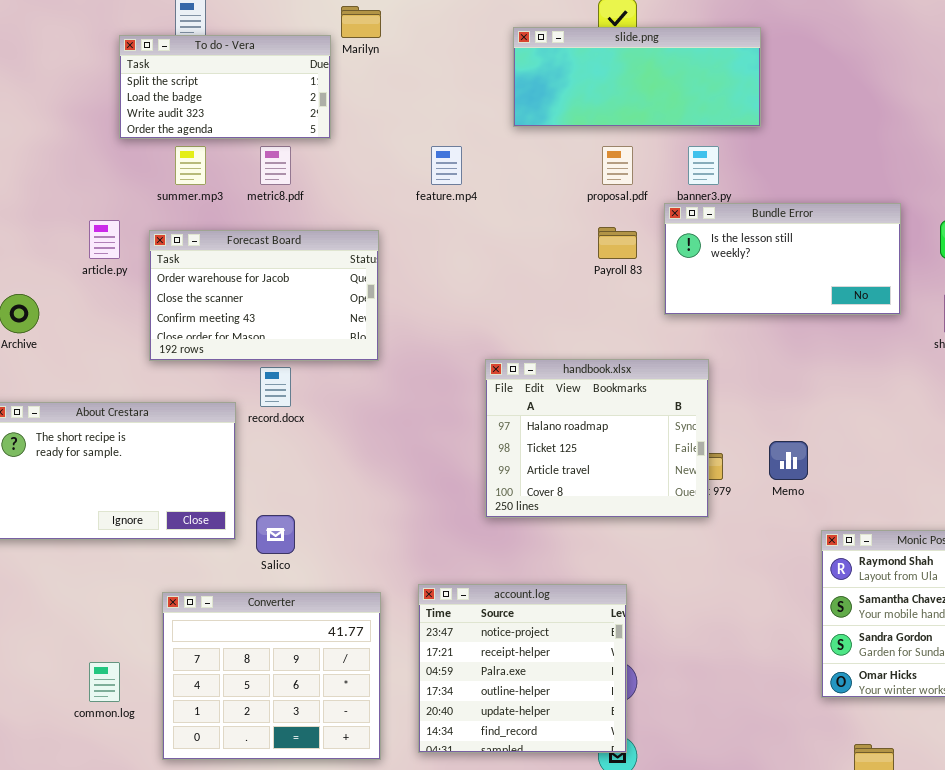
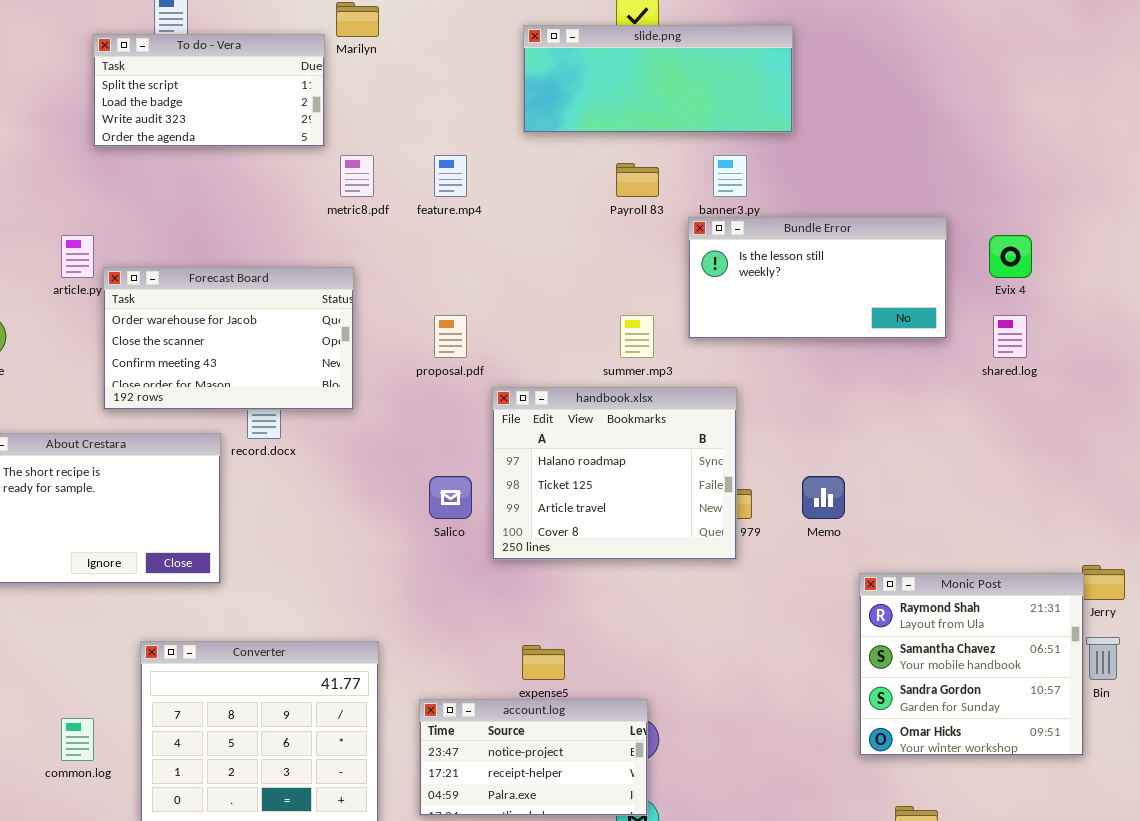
summer.mp3: [175,146,206,185] -> [620,315,654,358], moved
metric8.pdf: [260,146,291,185] -> [340,155,374,197], moved
proposal.pdf: [602,146,633,185] -> [434,315,467,358], moved
Payroll 83: [598,227,637,259] -> [616,163,659,197], moved
Forecast Board: [149,230,379,361] -> [103,267,354,410], moved
Salico: [256,515,295,554] -> [429,476,472,519], moved
account.log: [418,584,627,753] -> [419,699,648,816], resized

